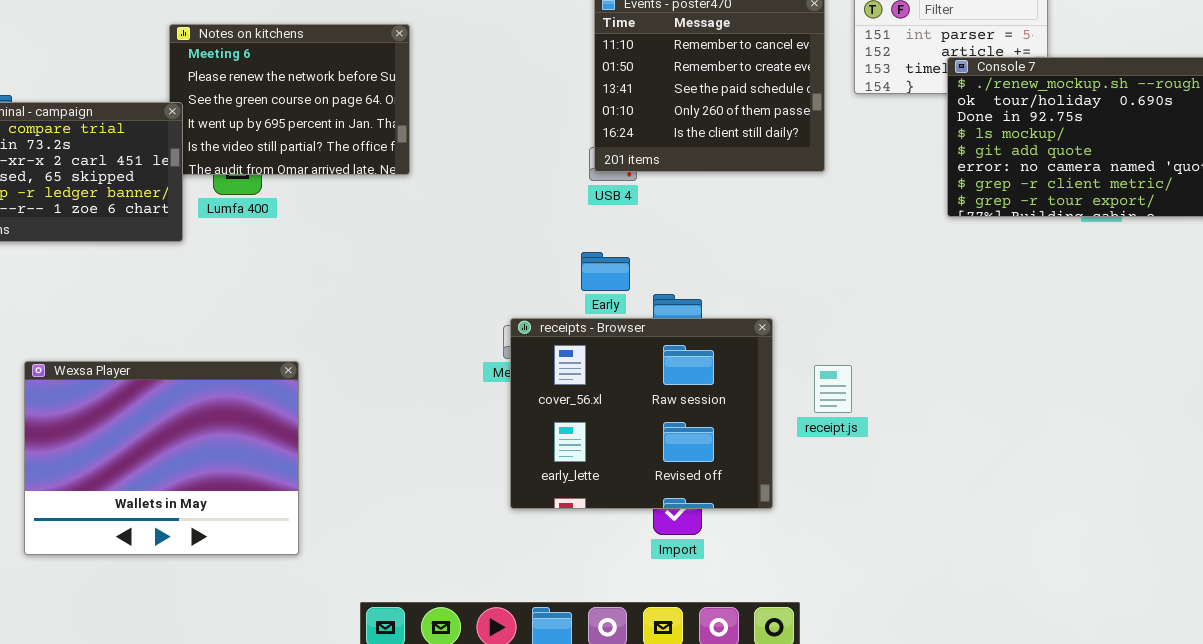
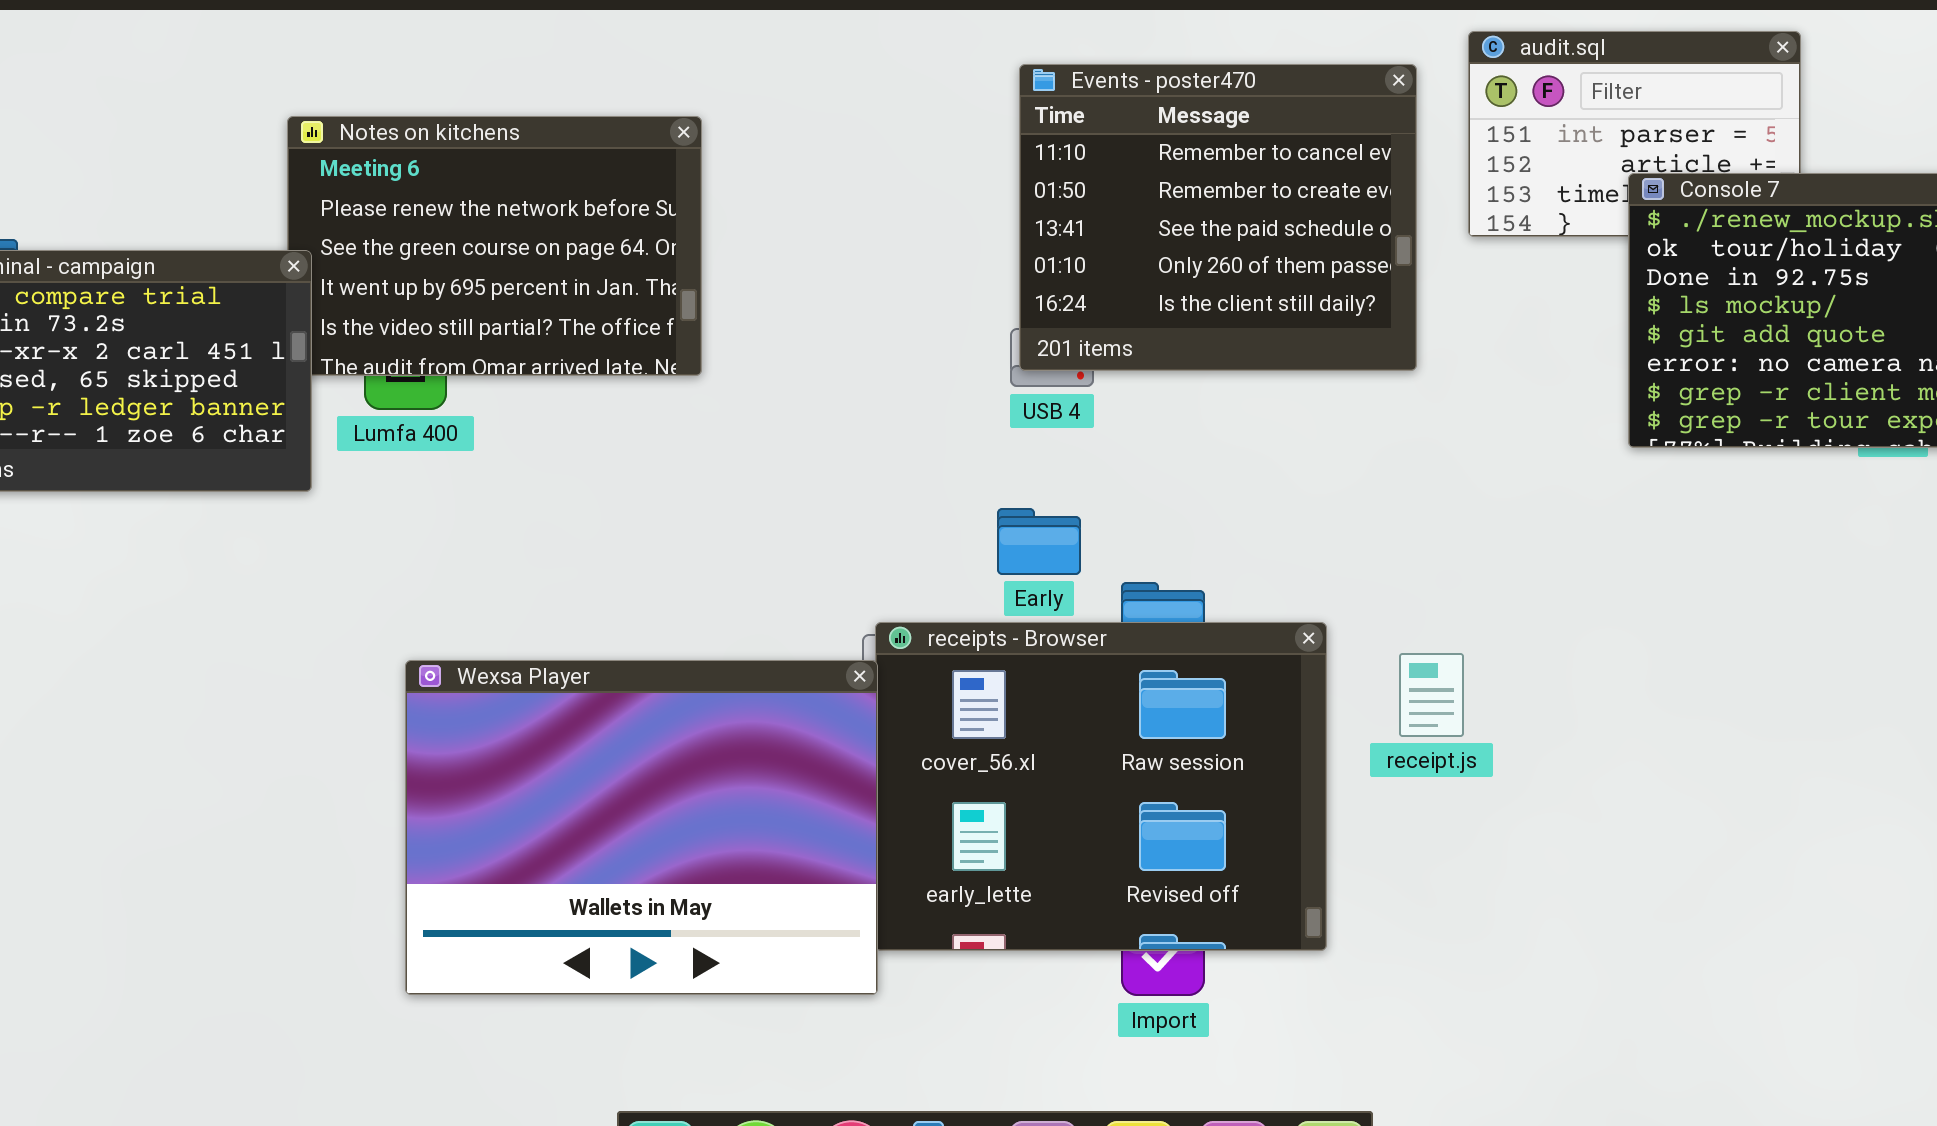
Wexsa Player: [24,361,299,555] -> [405,660,878,995], moved
receipt.js: [814,365,852,413] -> [1399,653,1464,737], moved

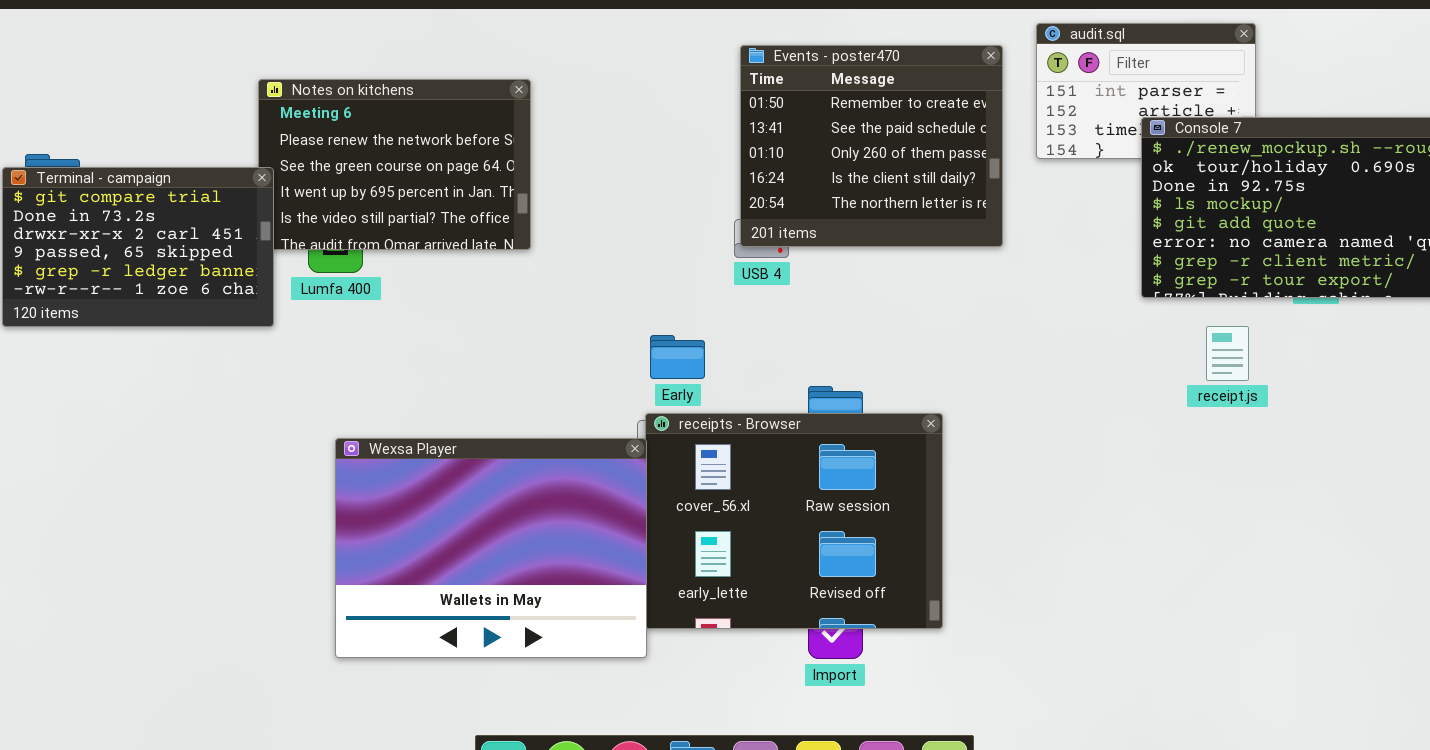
Events - poster470: [1019,64,1417,371] -> [740,45,1003,247], scrolled down 1 row
Early: [997,508,1081,575] -> [650,335,705,379], moved
receipt.js: [1399,653,1464,737] -> [1206,326,1249,381], moved

